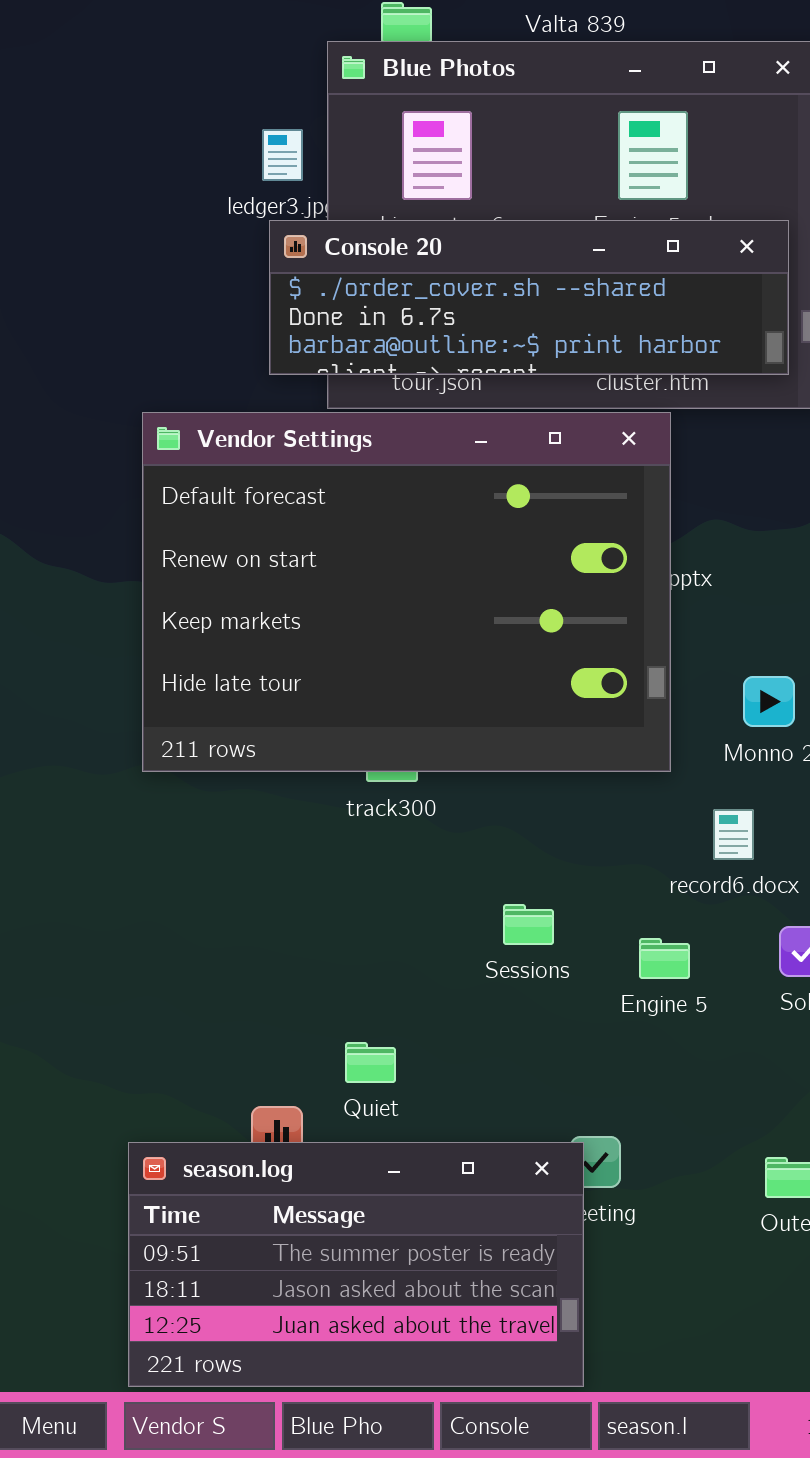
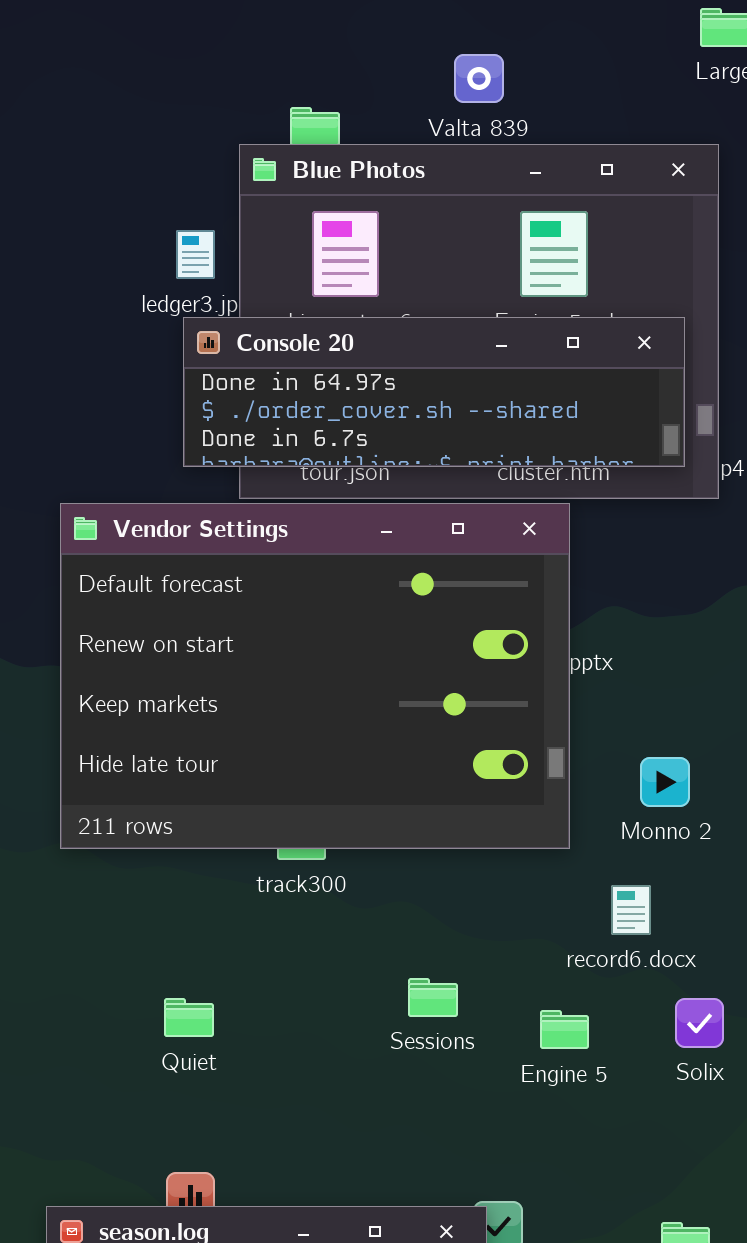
Console 20: [269,220,789,375] -> [183,317,685,467], scrolled up 1 row
Quiet: [345,1042,396,1083] -> [164,998,214,1037], moved

